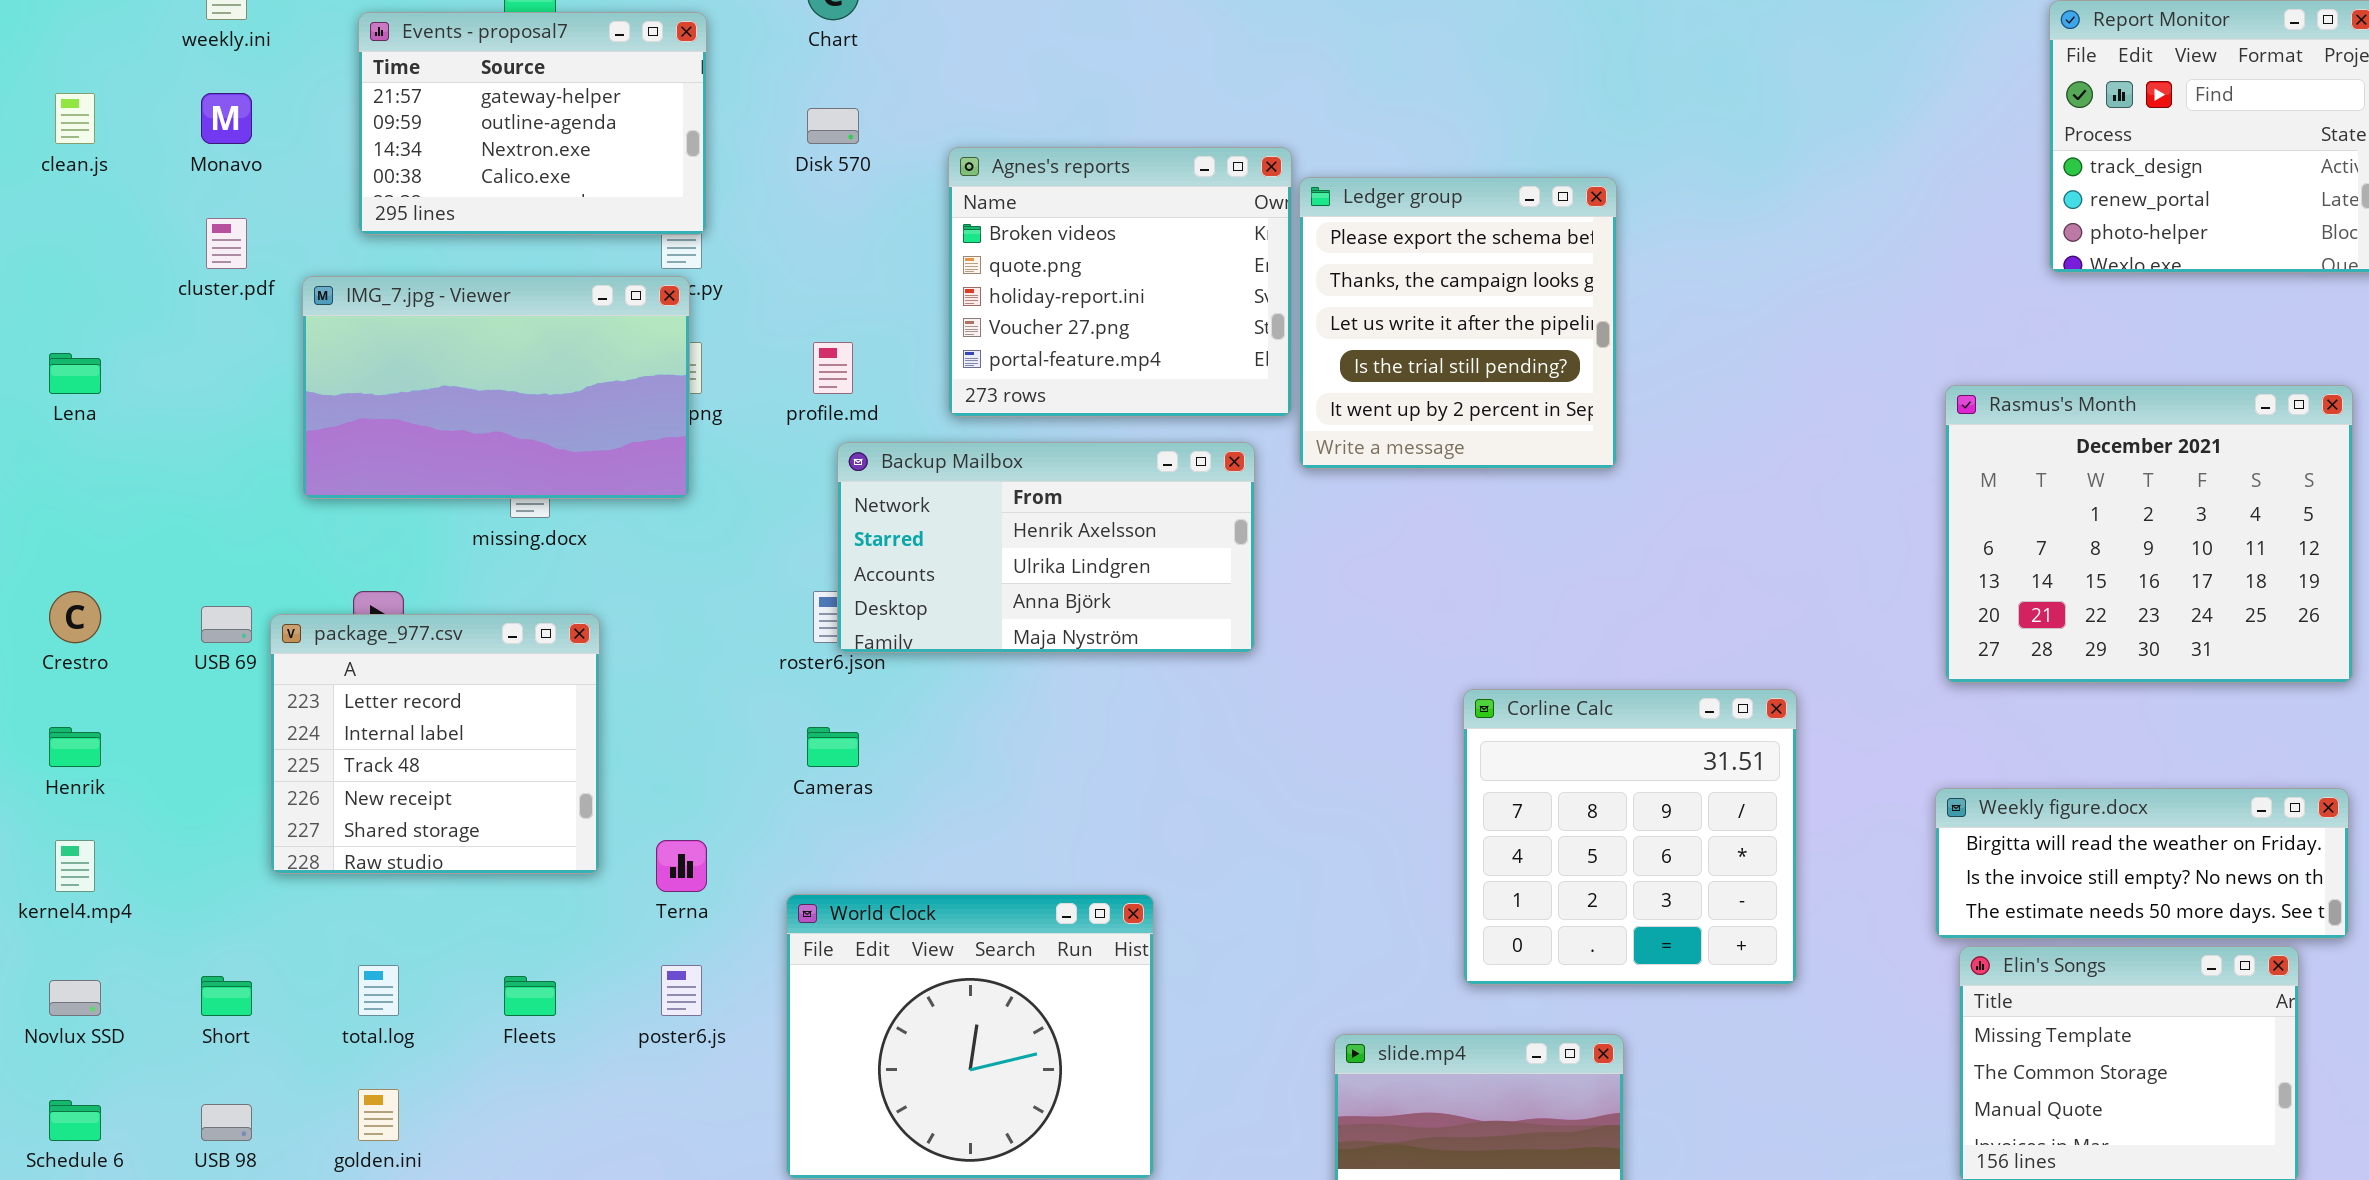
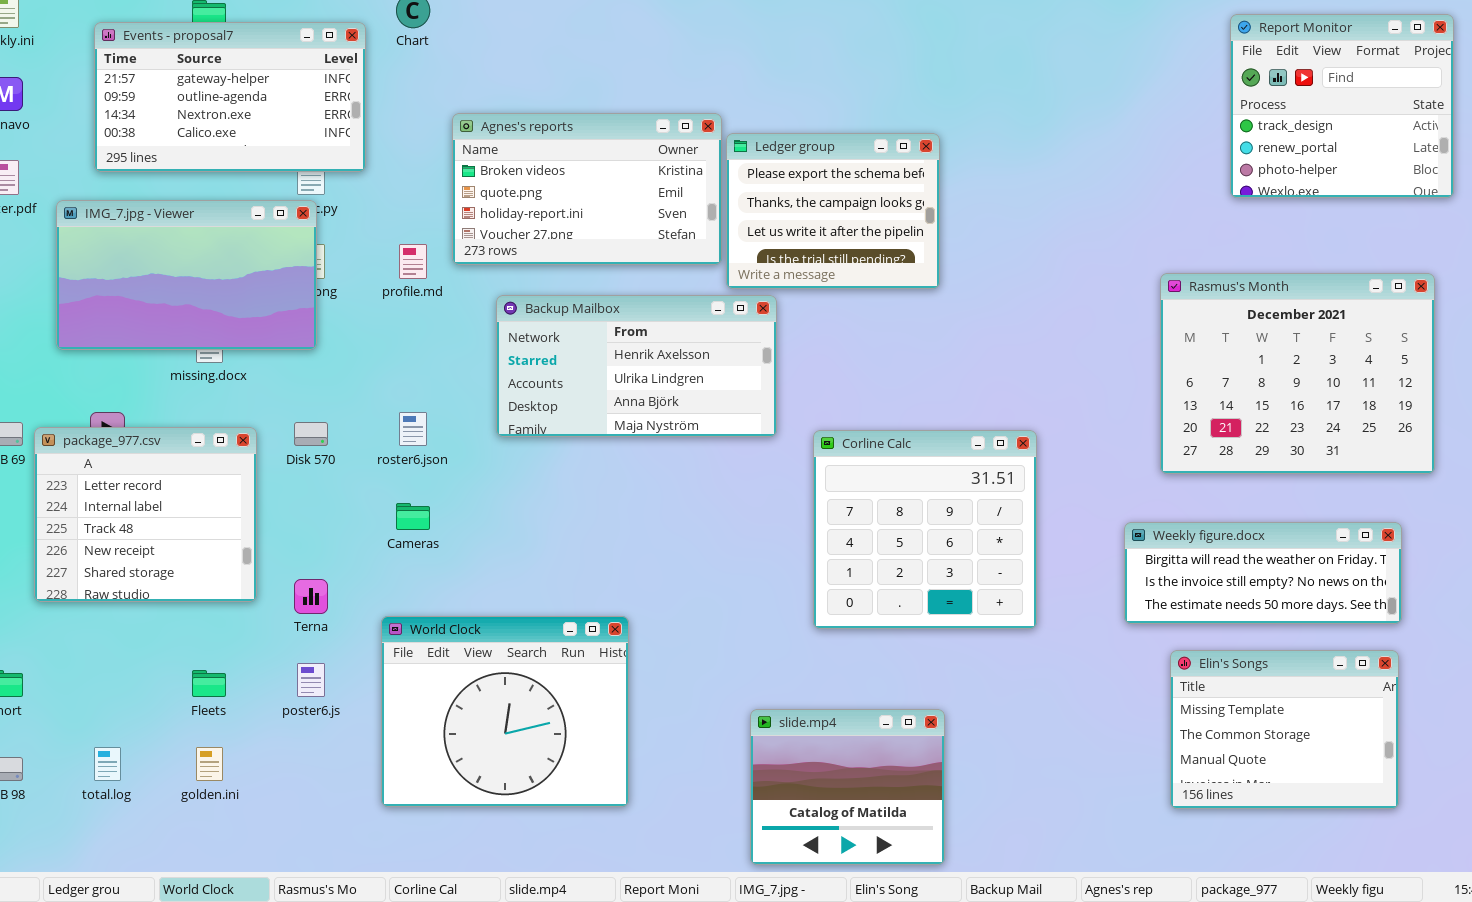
Events - proposal7: [358,12,707,235] -> [94,22,366,172], resized
Disk 570: [807,108,859,144] -> [294,422,328,446], moved
Agnes's reports: [948,147,1292,417] -> [452,113,722,265], resized
Ledger group: [1299,177,1617,469] -> [726,133,940,289], resized
Backup Mailbox: [837,442,1255,653] -> [496,295,777,437], moved
Corline Calc: [1463,689,1797,985] -> [813,430,1037,629], moved
Weekly figure.docx: [1935,788,2349,939] -> [1124,522,1402,624], moved
total.log: [358,965,399,1016] -> [94,747,121,781], moved
golden.ini: [358,1089,399,1141] -> [196,747,223,781], moved

